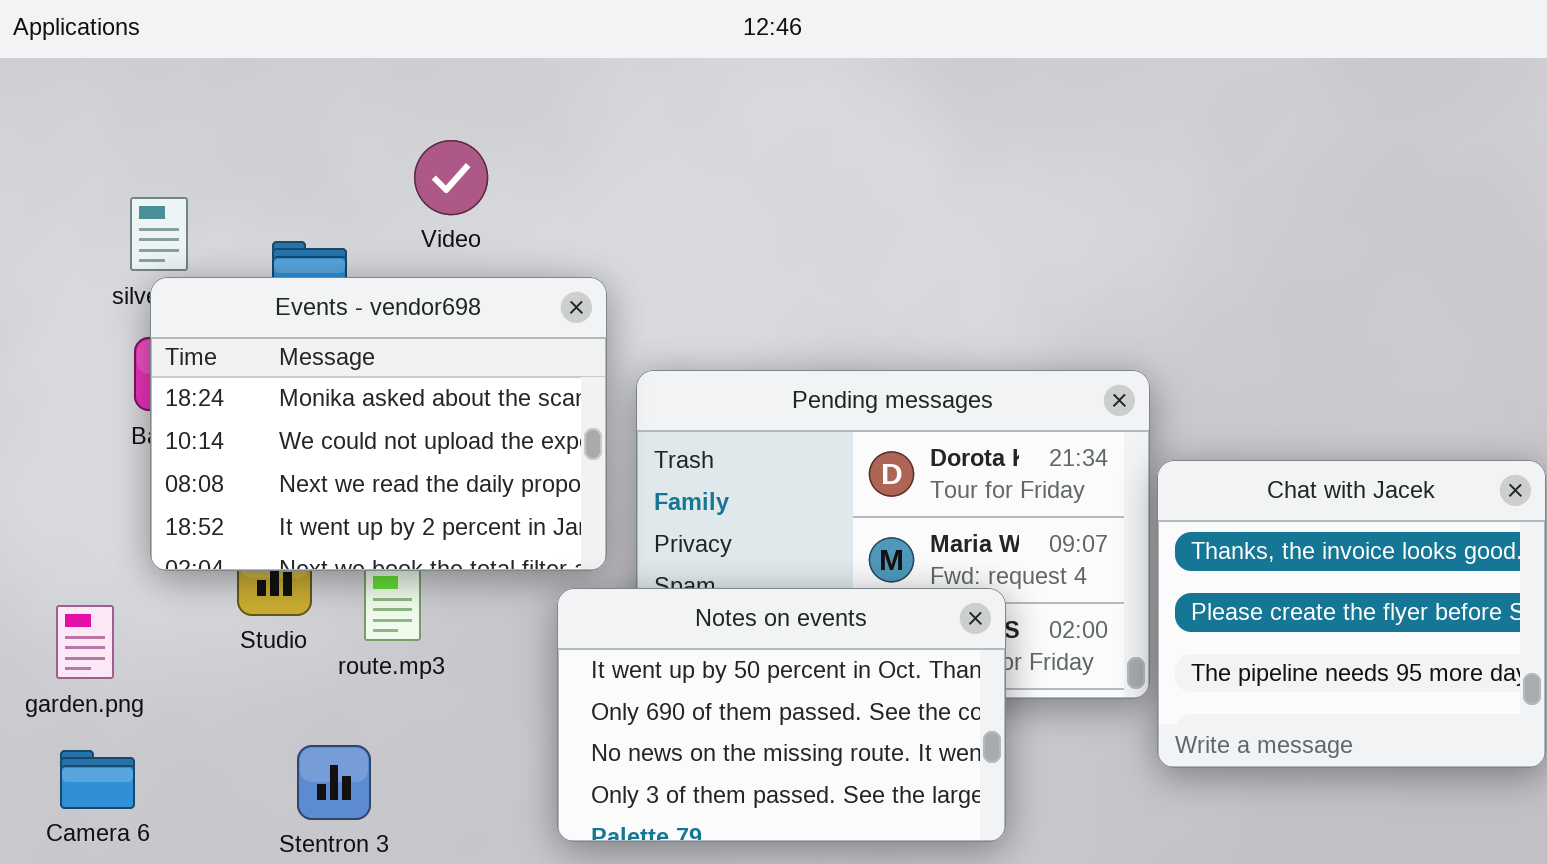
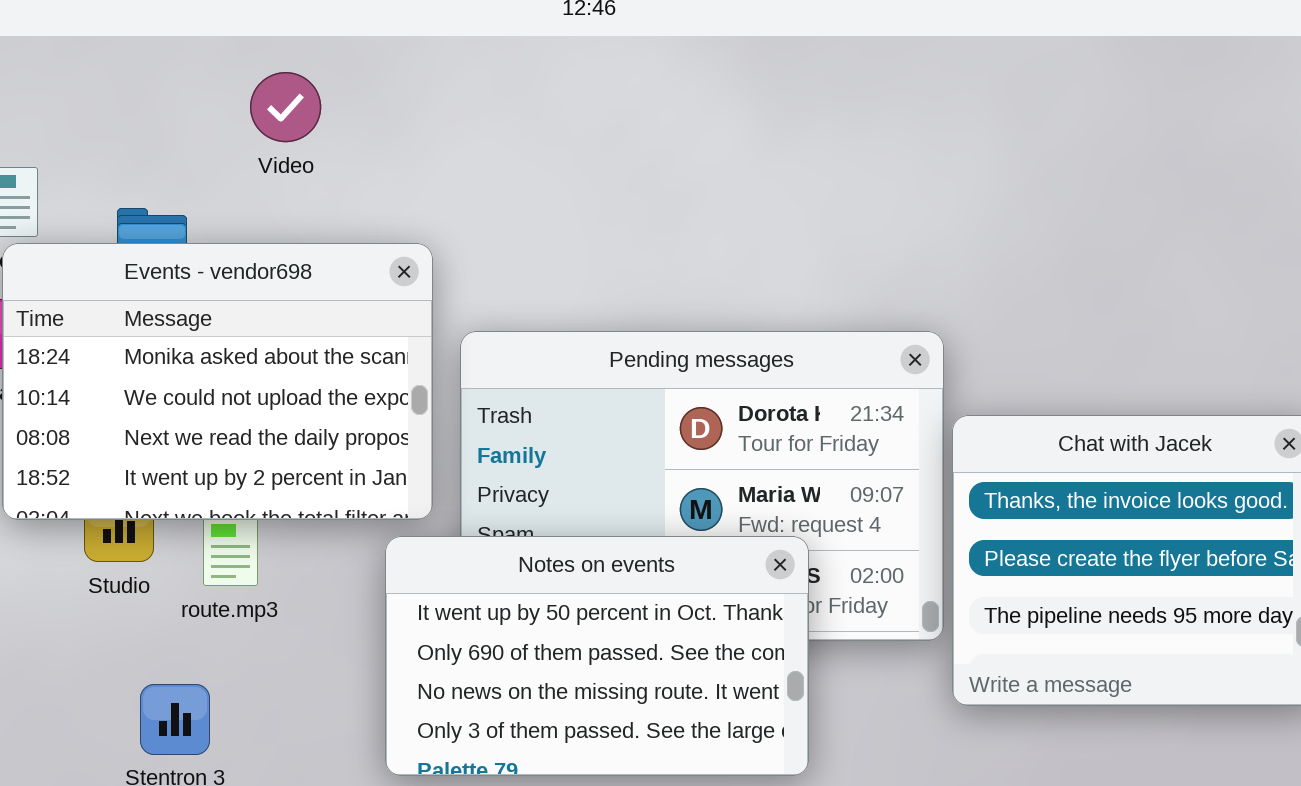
Video: [414,140,488,215] -> [250,72,321,142], moved

